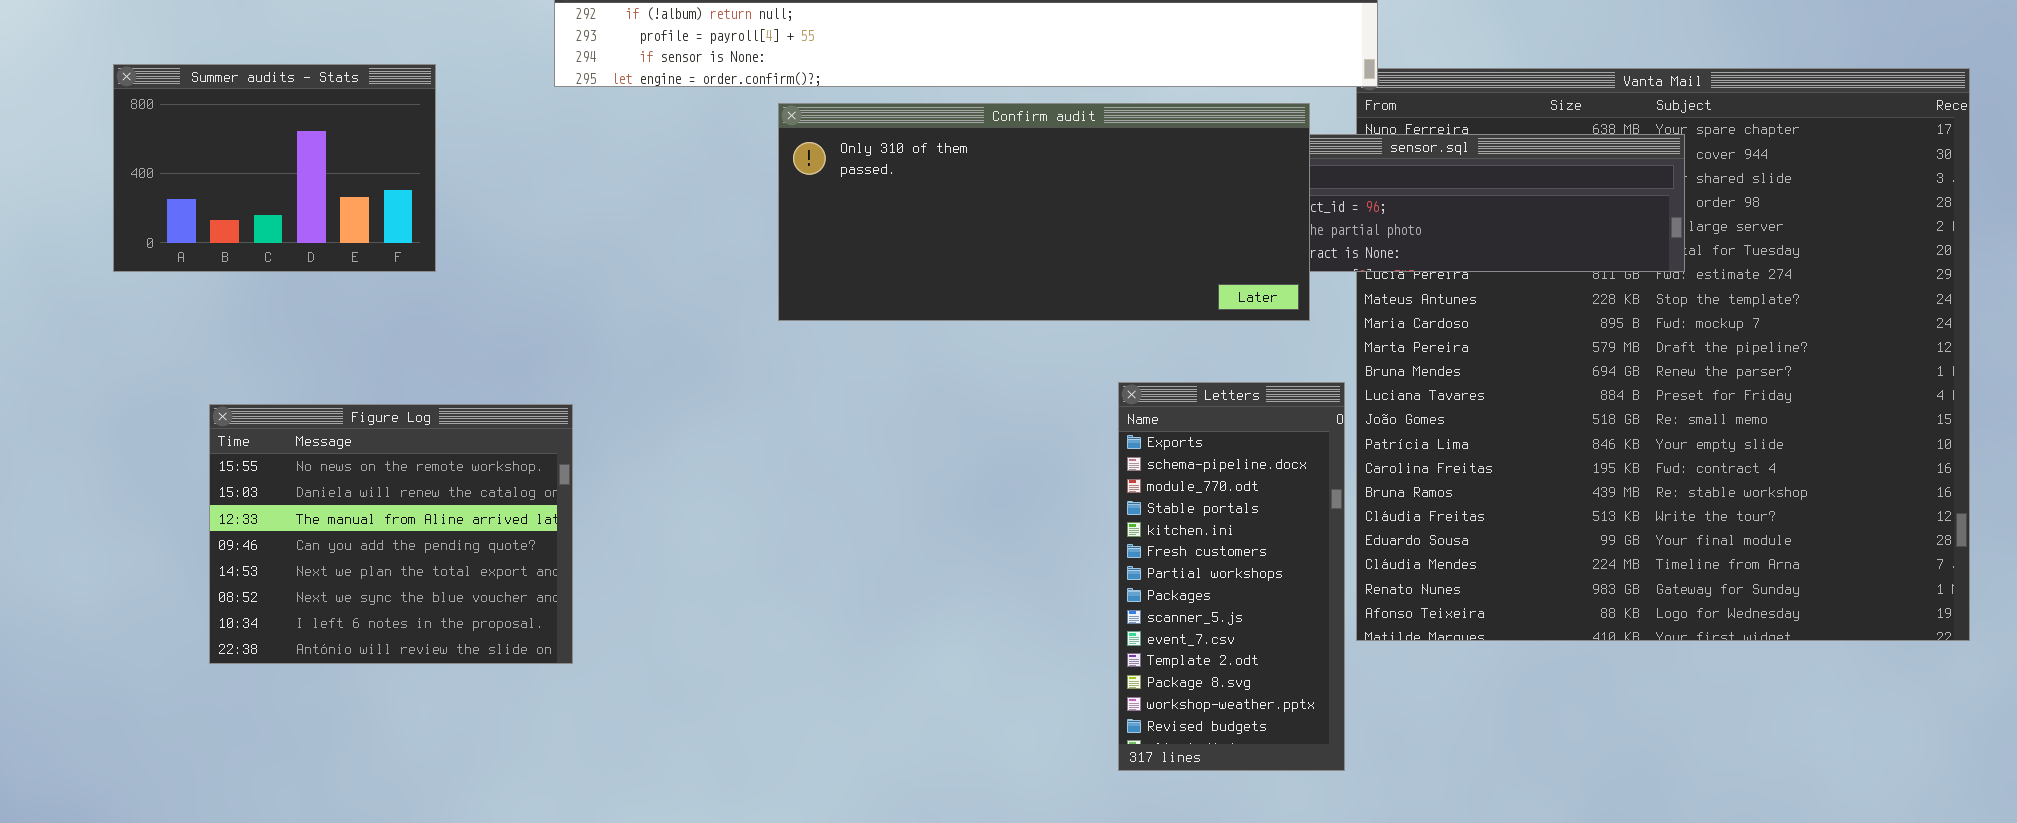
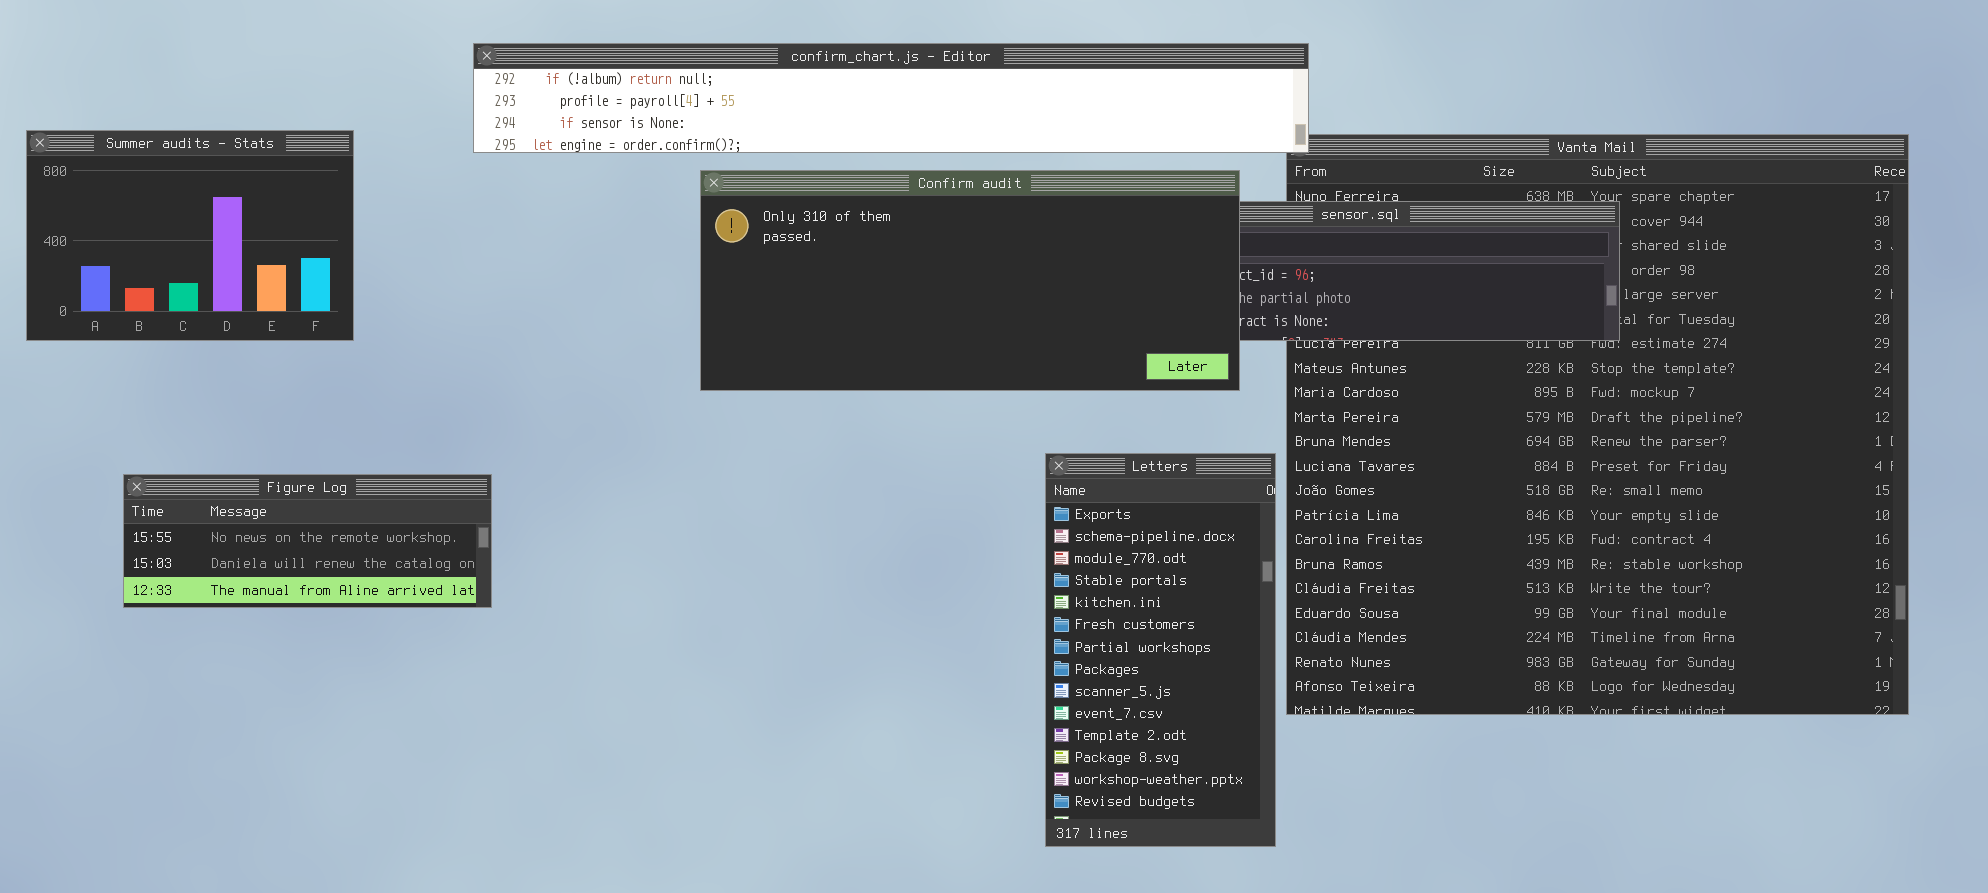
Figure Log: [209,404,573,664] -> [123,474,492,608], resized

